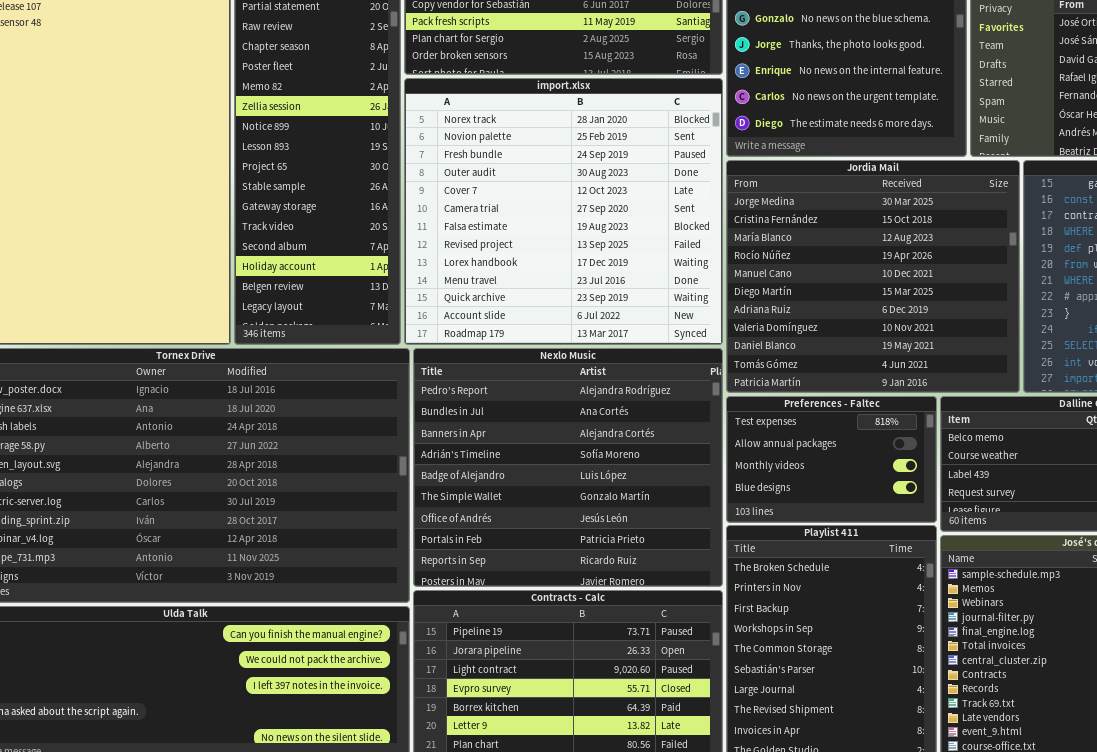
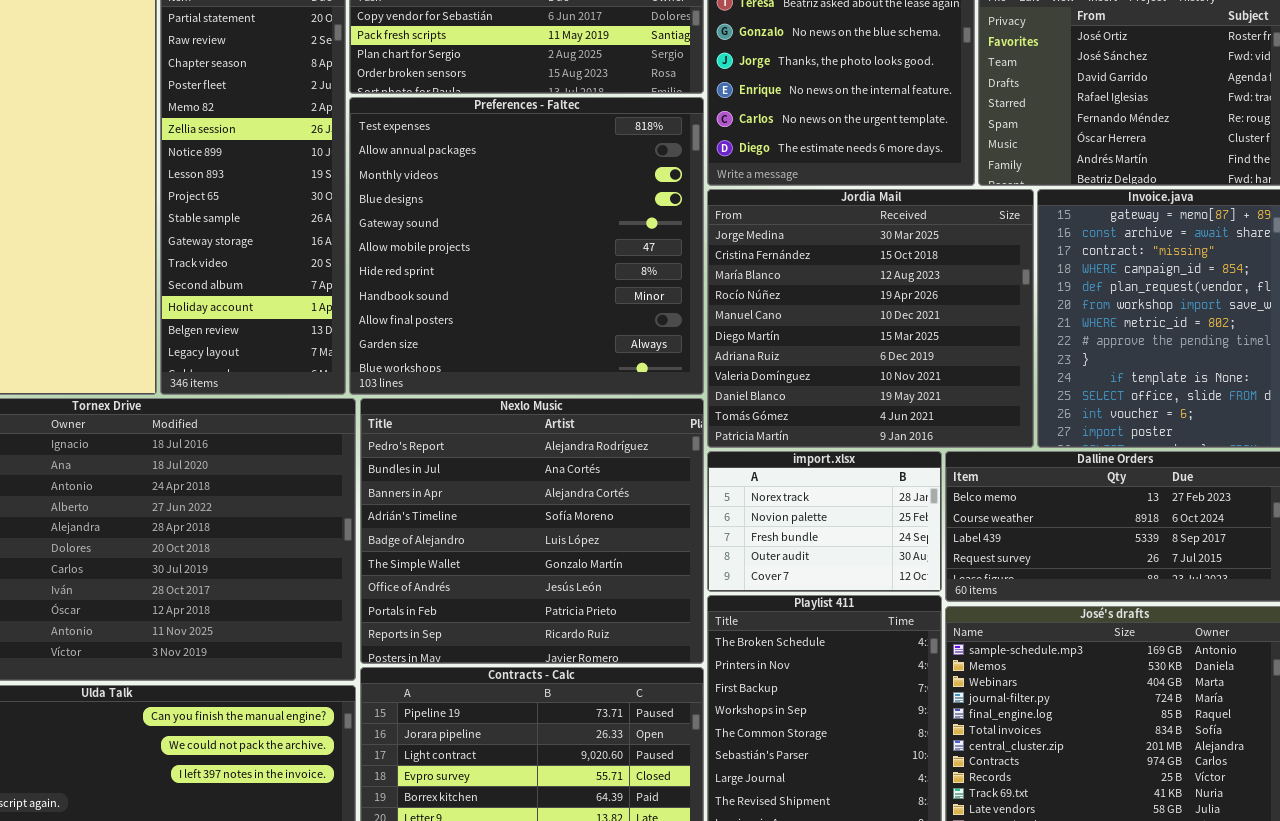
import.xlsx: [404,78,723,345] -> [707,451,942,592], moved, resized
Preferences - Faltec: [726,396,937,523] -> [349,97,704,395], moved, resized

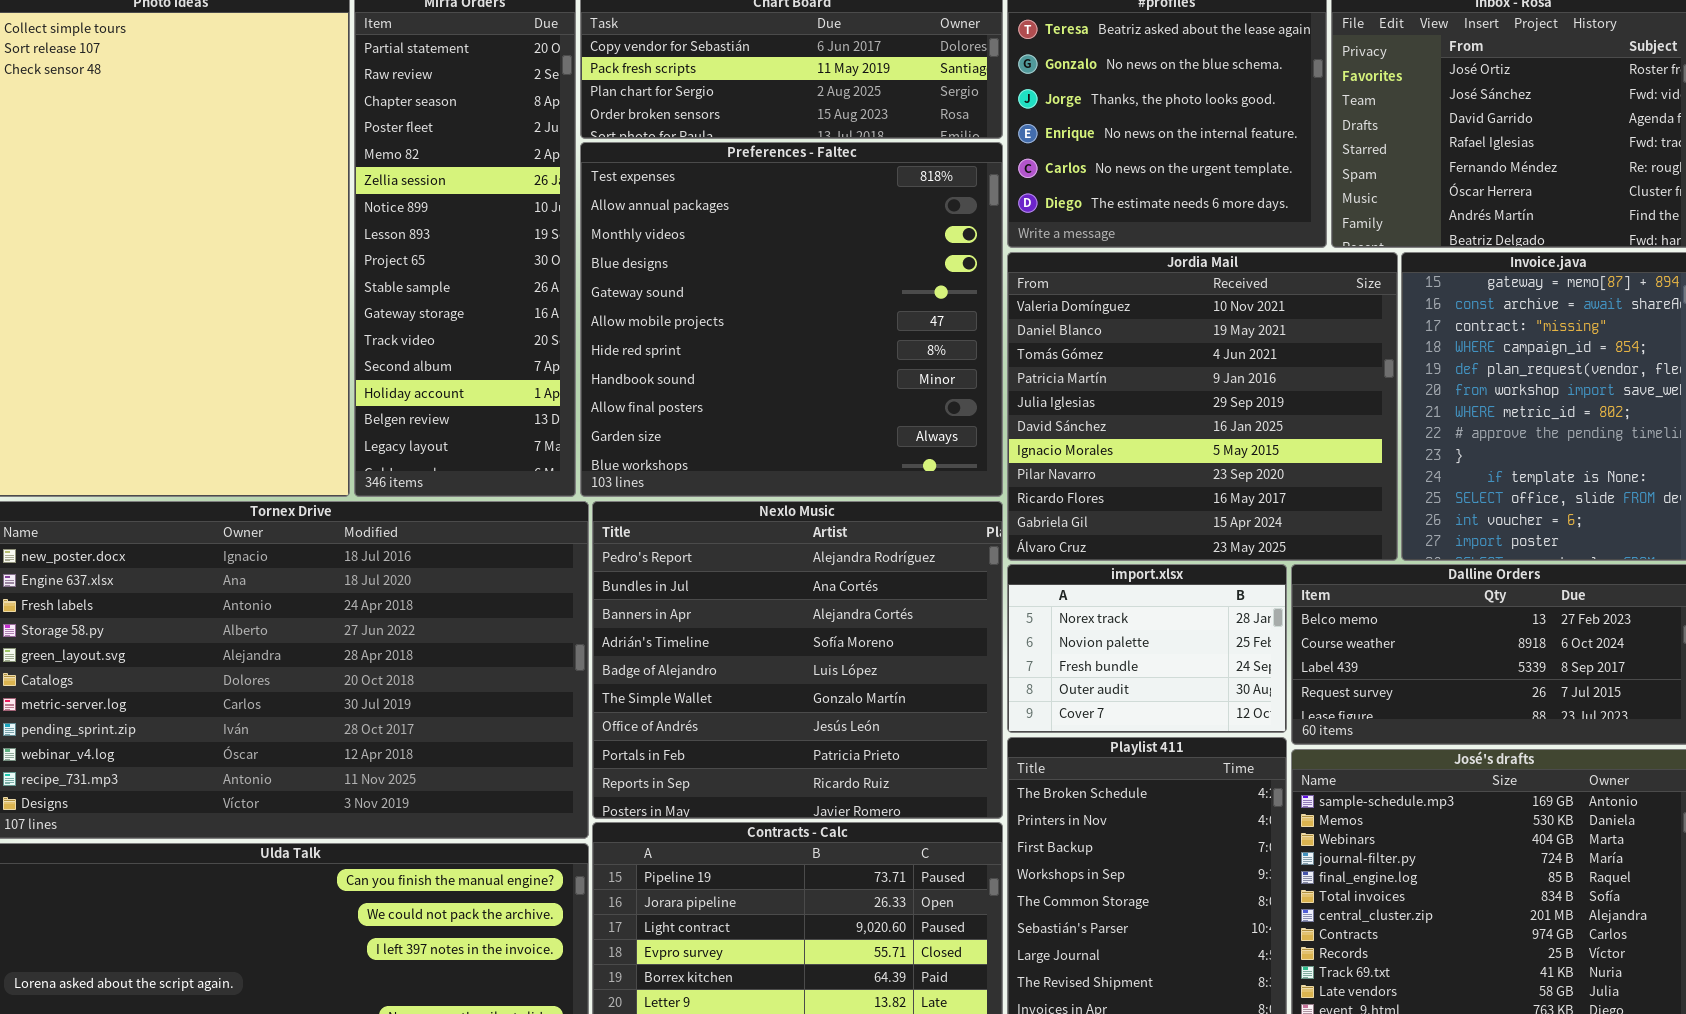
Jordia Mail: [707,189,1034,448] -> [1007,252,1398,561], scrolled down 7 rows

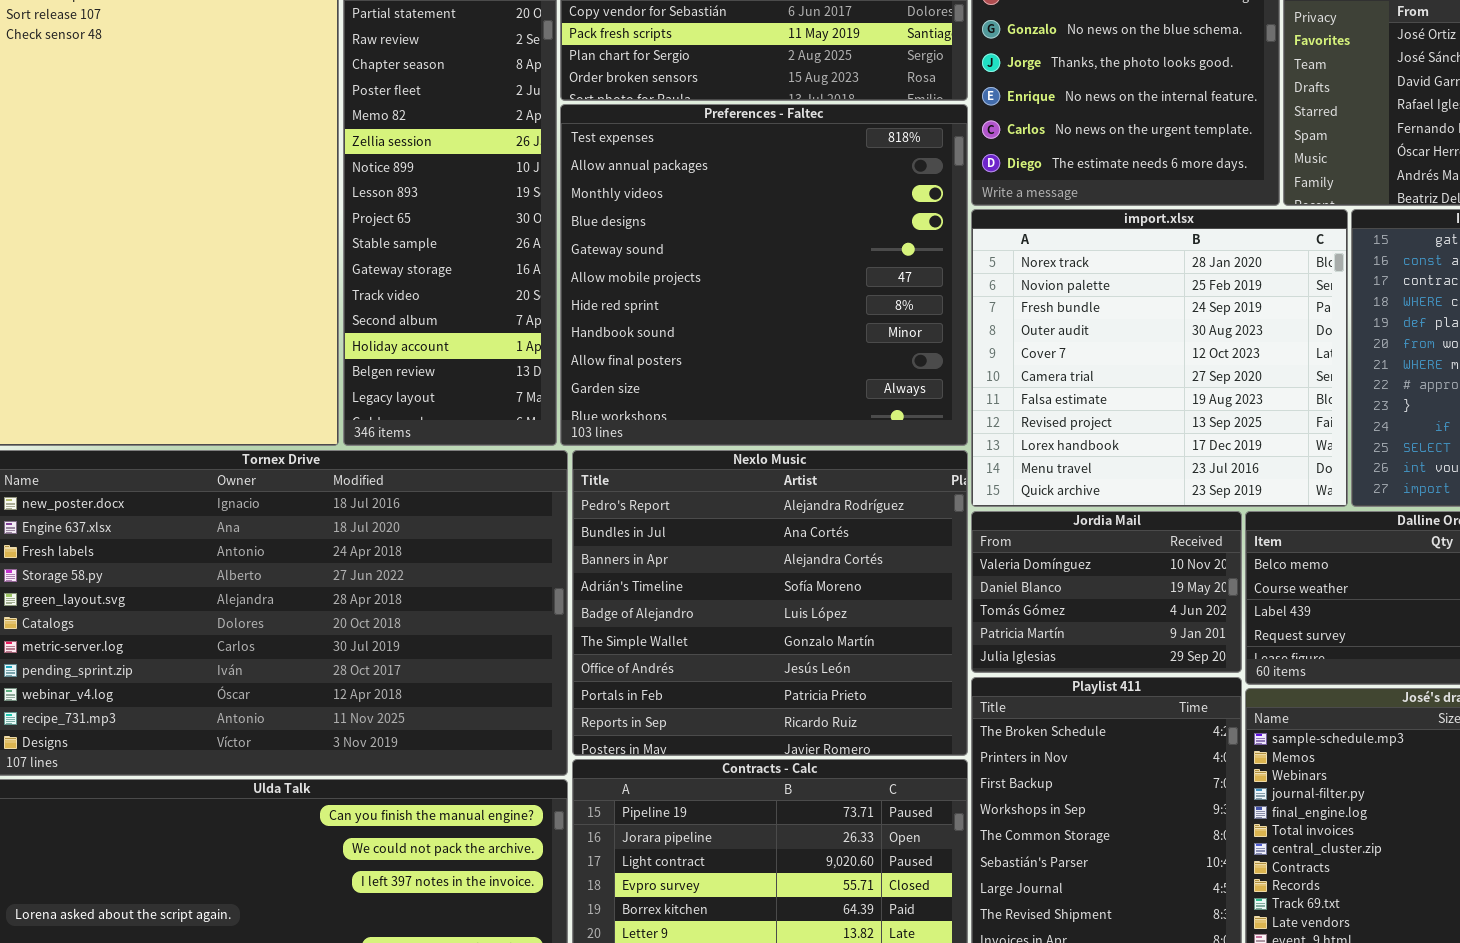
Jordia Mail: [1007,252,1398,561] -> [971,511,1242,673], moved, resized
import.xlsx: [1007,564,1287,733] -> [971,209,1348,507], moved, resized

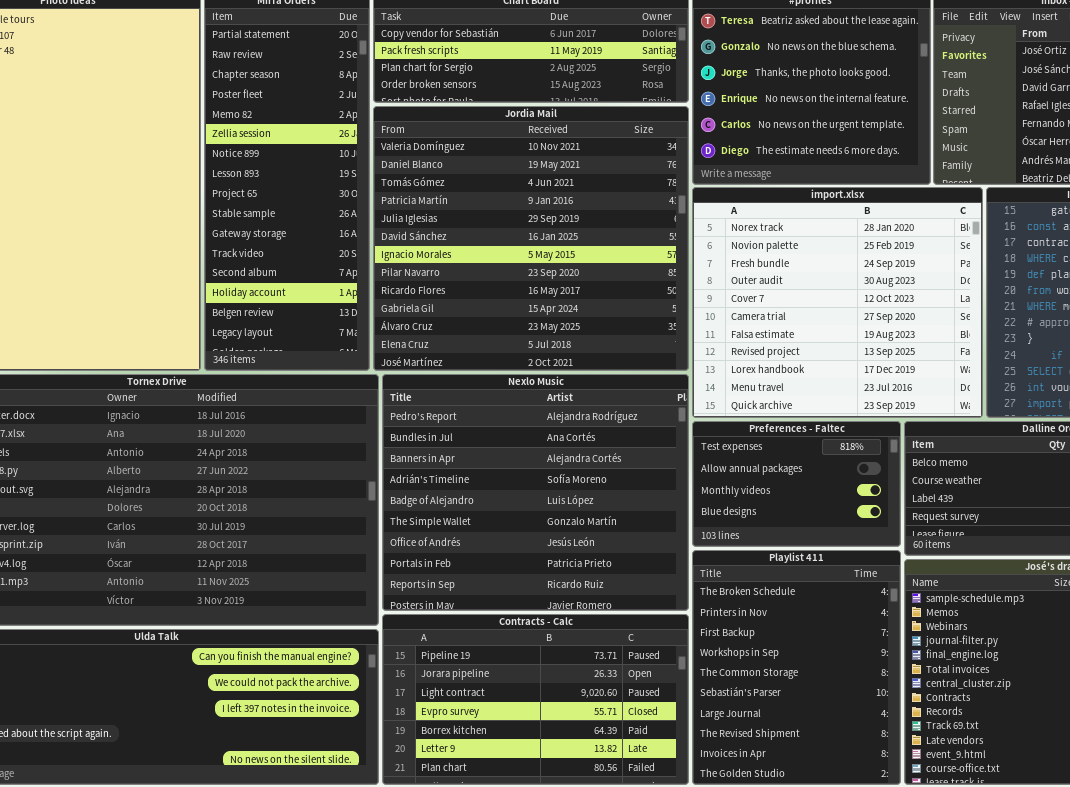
Preferences - Faltec: [560,104,968,446] -> [692,421,901,547], moved, resized
Jordia Mail: [971,511,1242,673] -> [373,106,689,371], moved, resized

